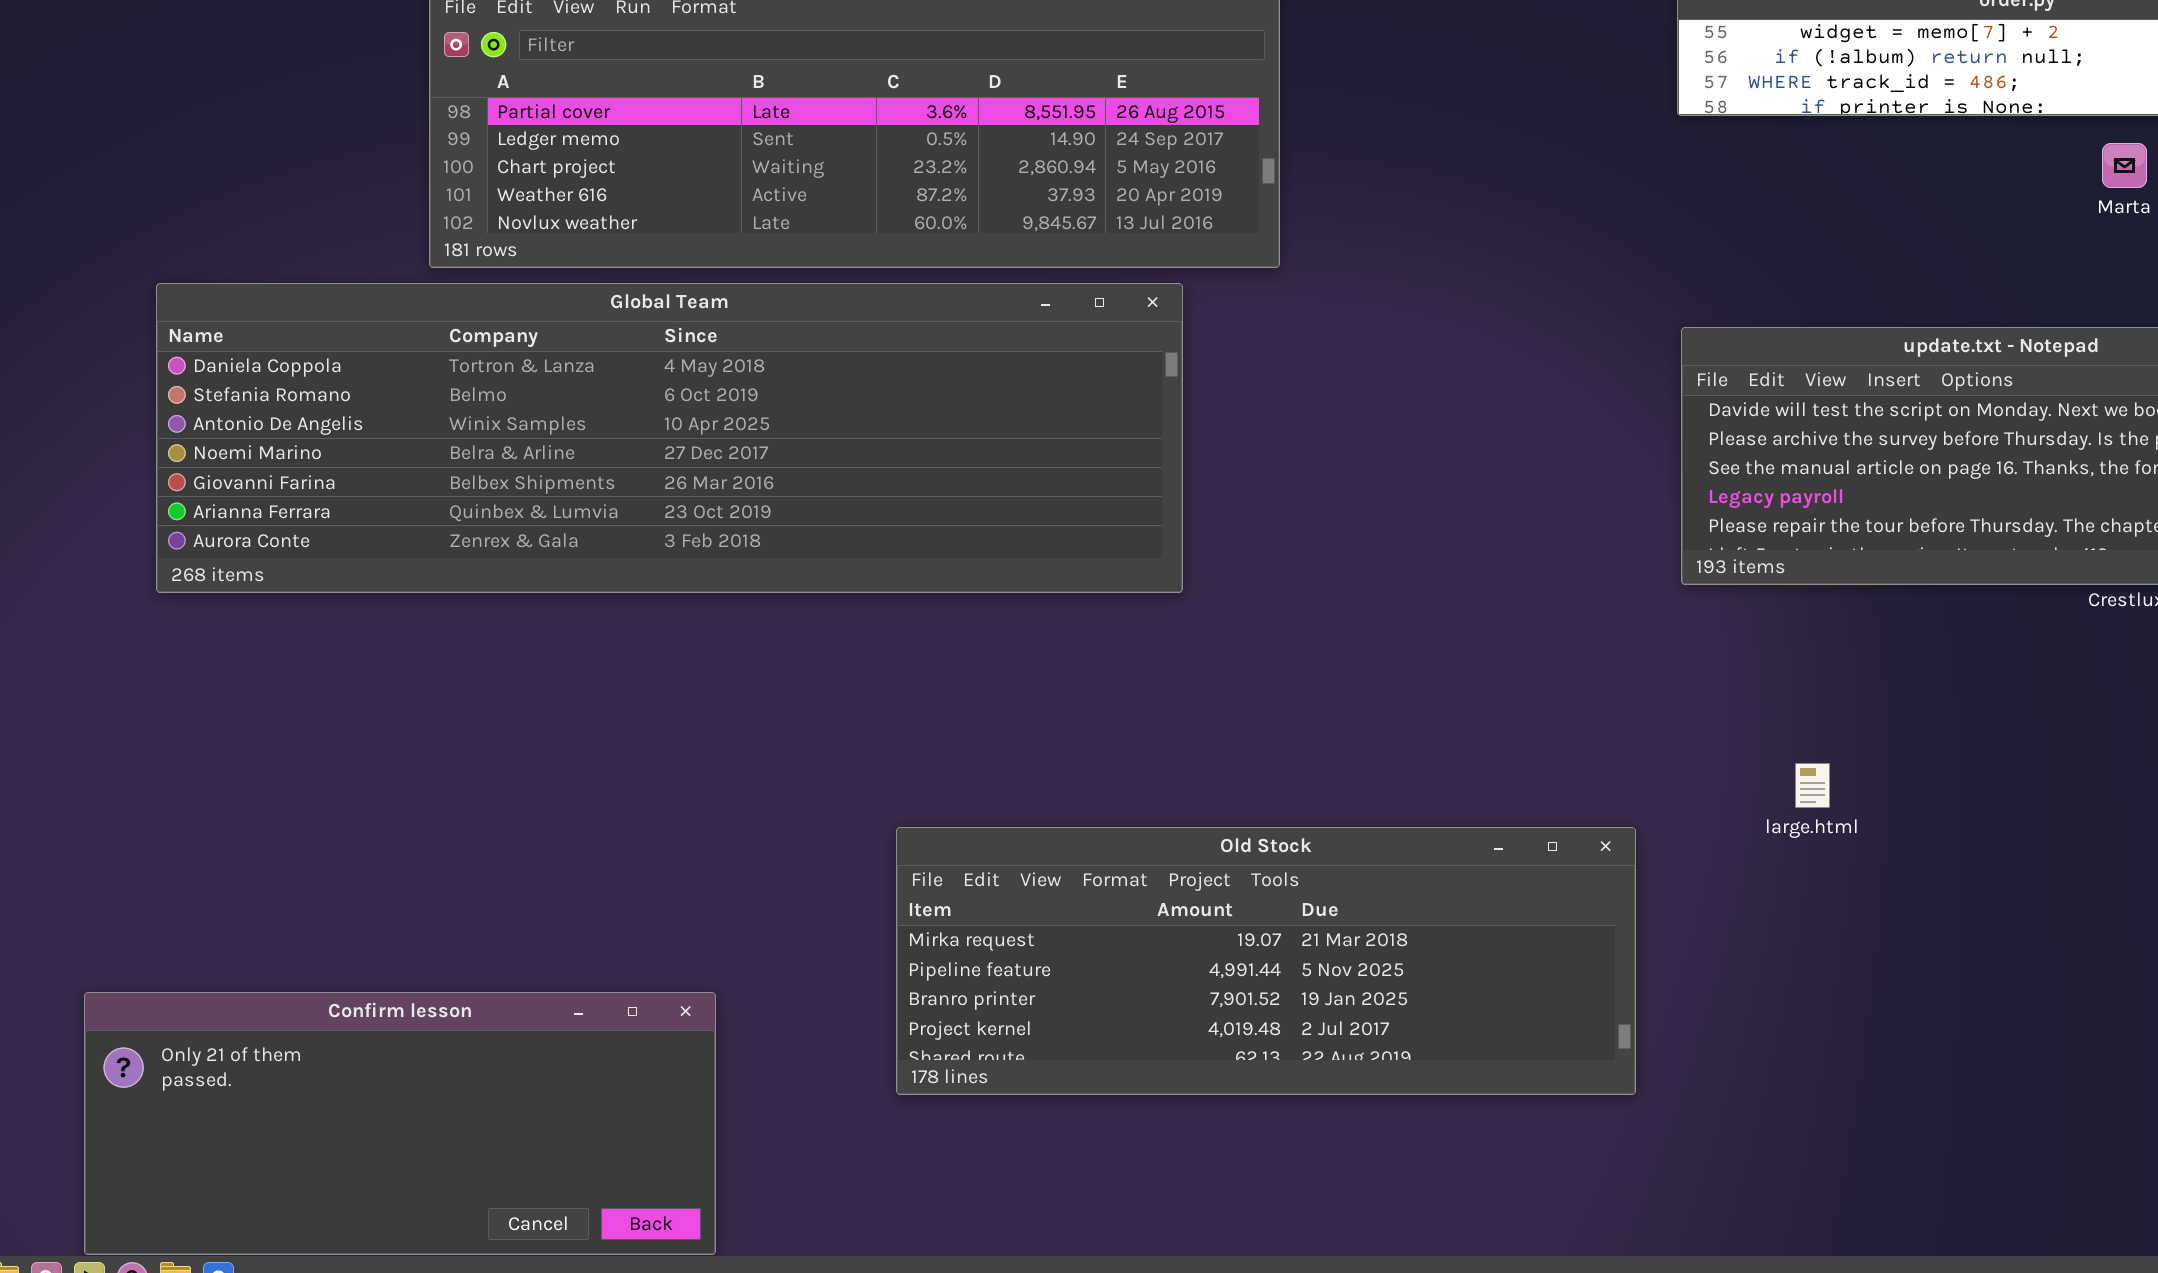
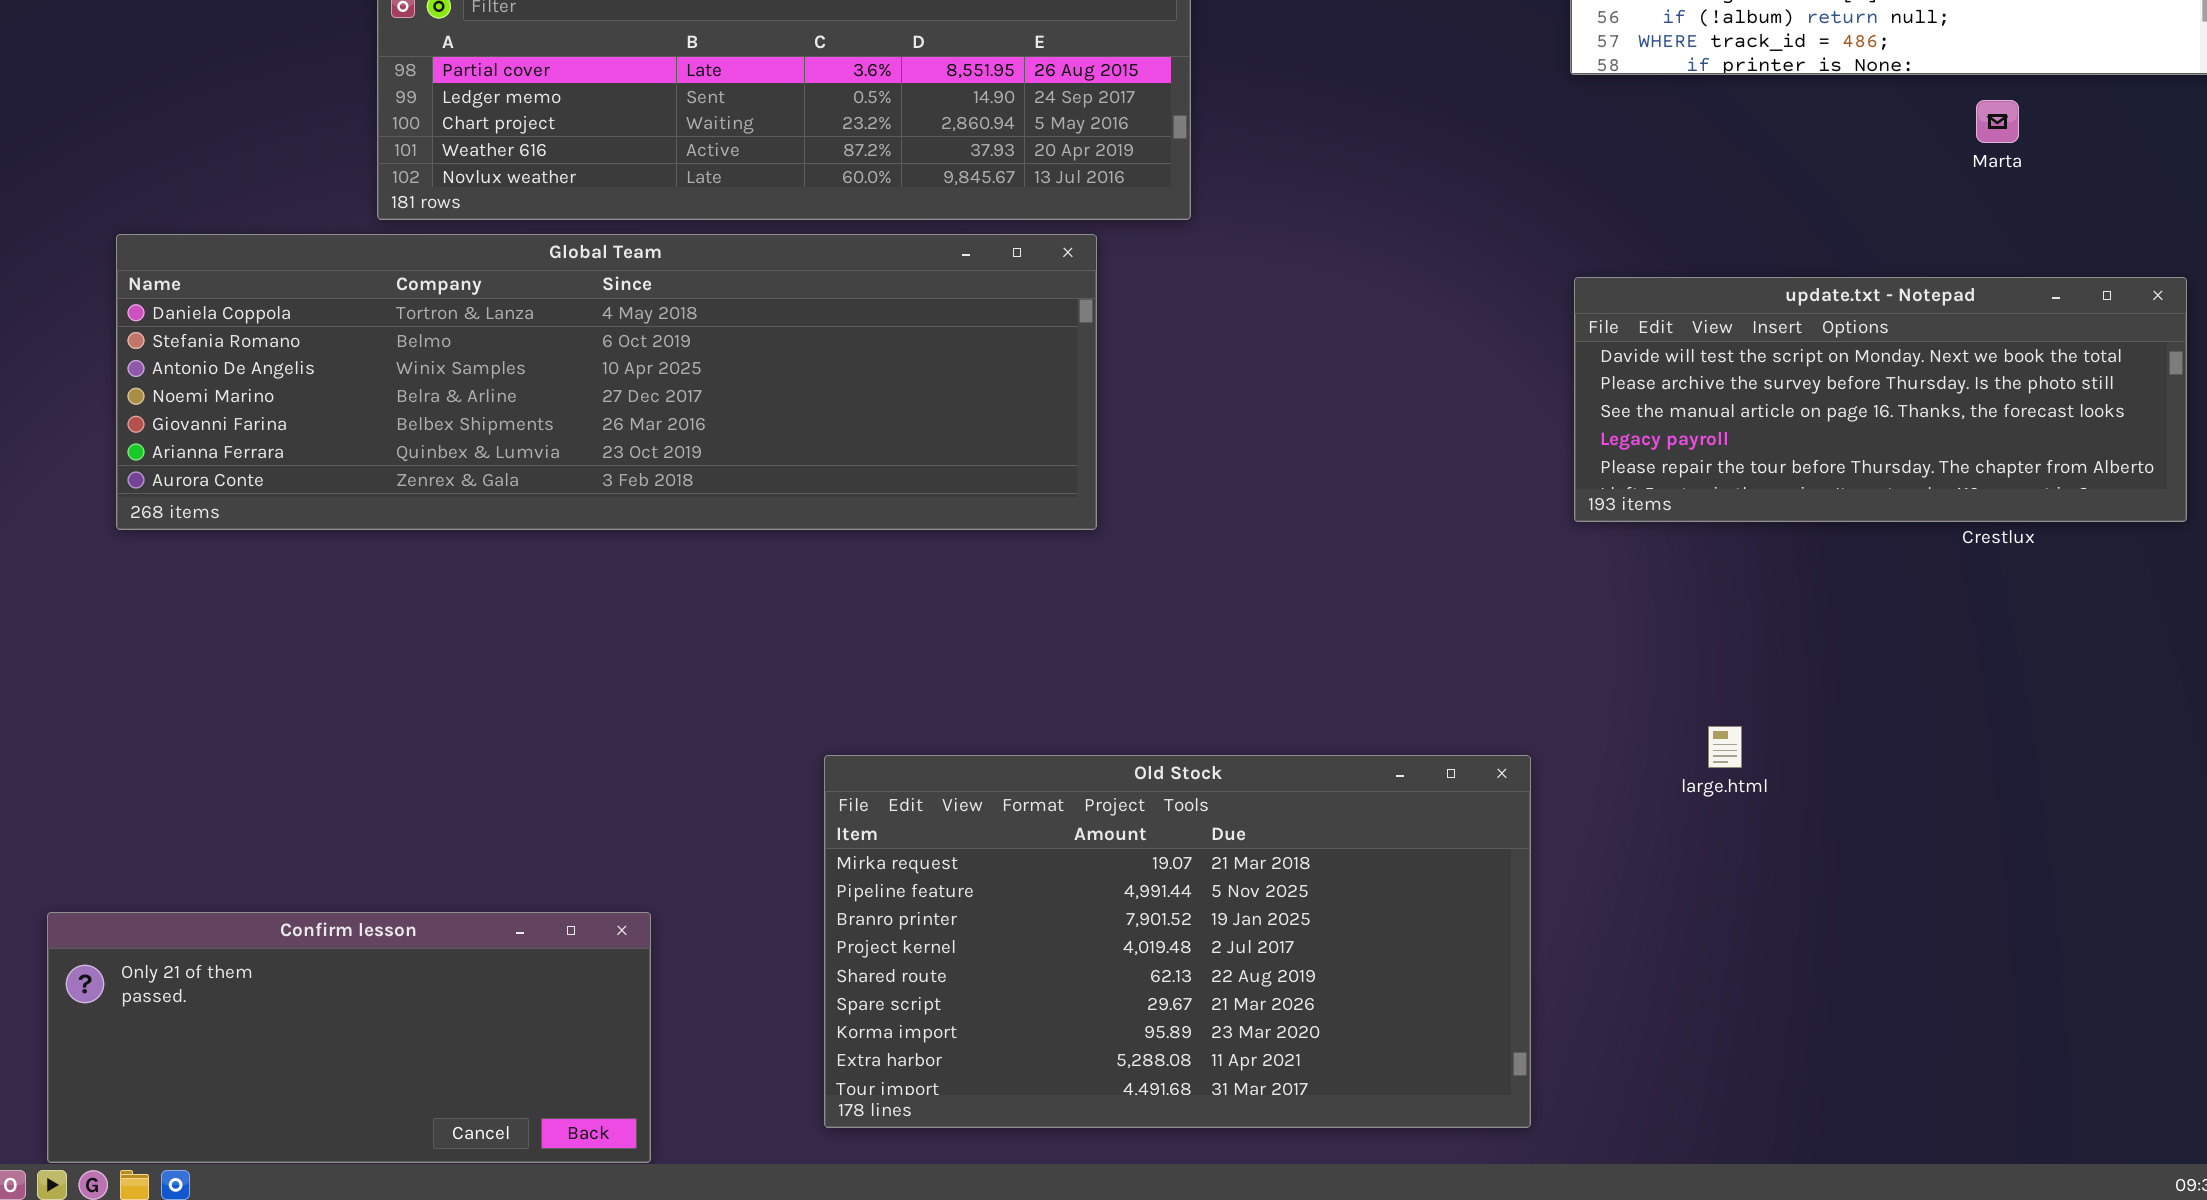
large.html: [1795,763,1830,808] -> [1708,726,1742,768], moved
Old Stock: [896,827,1636,1095] -> [824,755,1531,1128], resized

